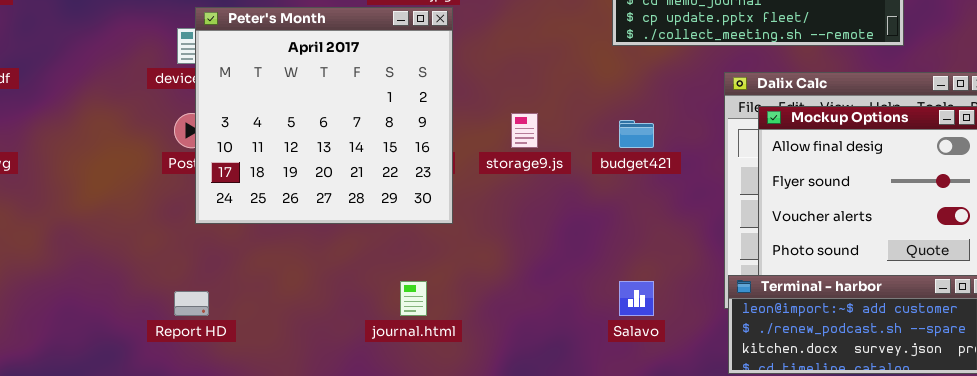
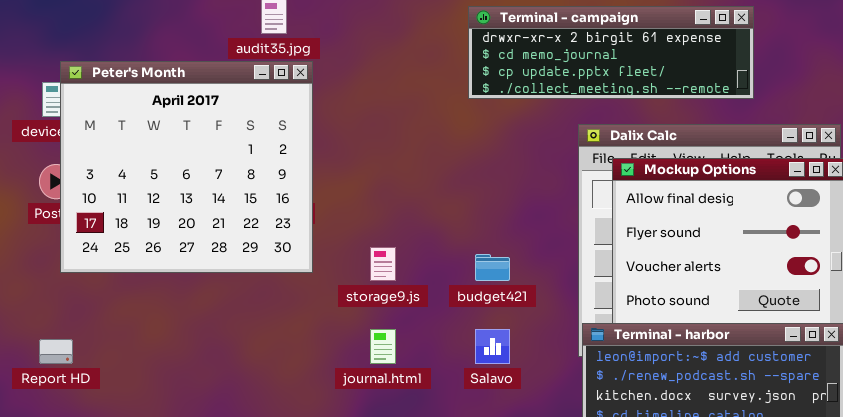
storage9.js: [511,113,538,148] -> [370,247,396,281], moved
budget421: [619,120,654,148] -> [475,254,510,281], moved
journal.html: [400,281,427,316] -> [370,329,396,364], moved

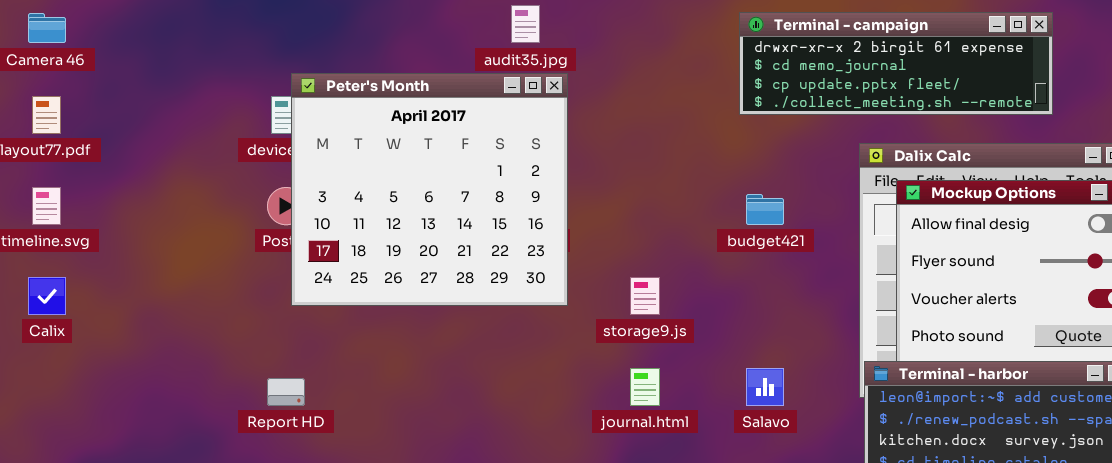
budget421: [475,254,510,281] -> [746,194,784,225], moved

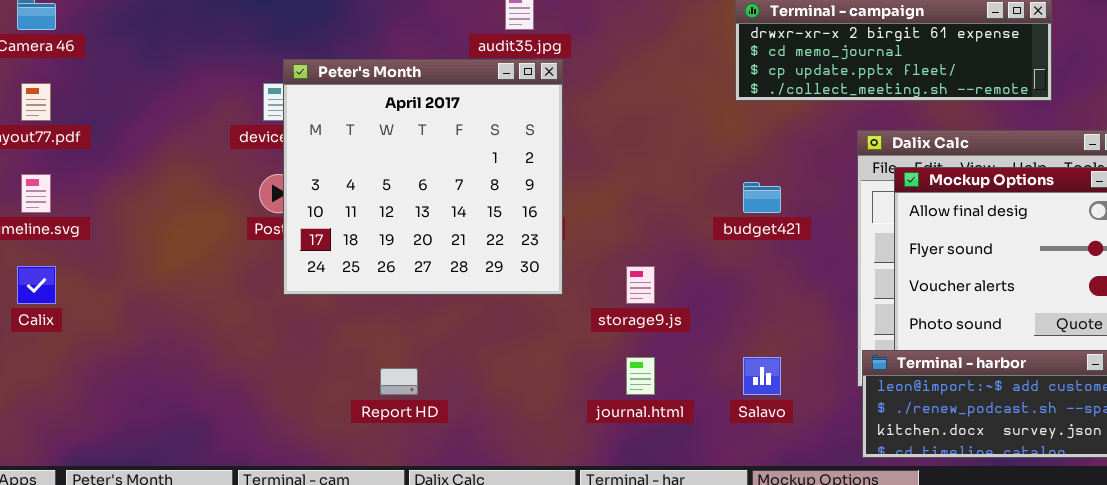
Report HD: [267,378,305,406] -> [380,368,418,395], moved

